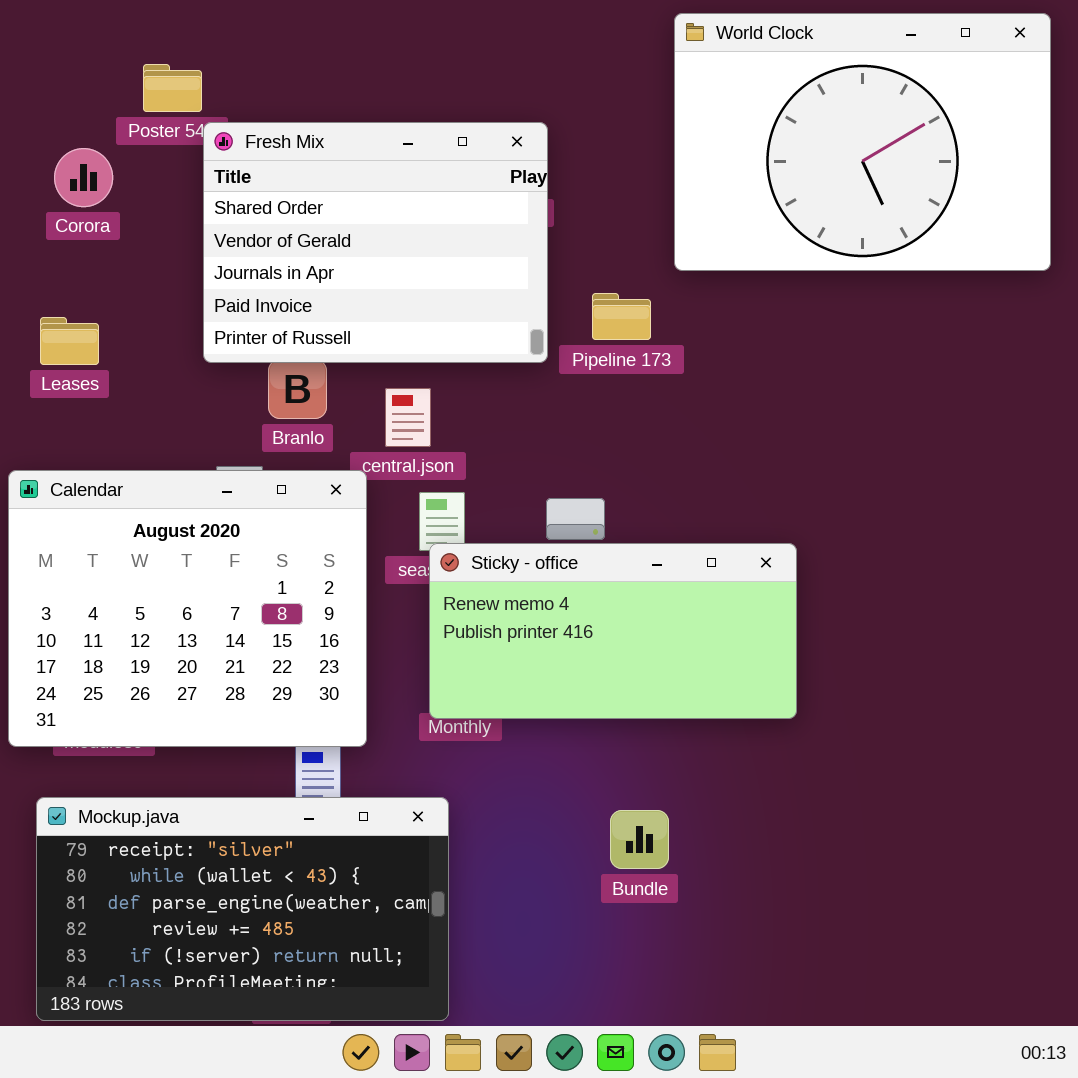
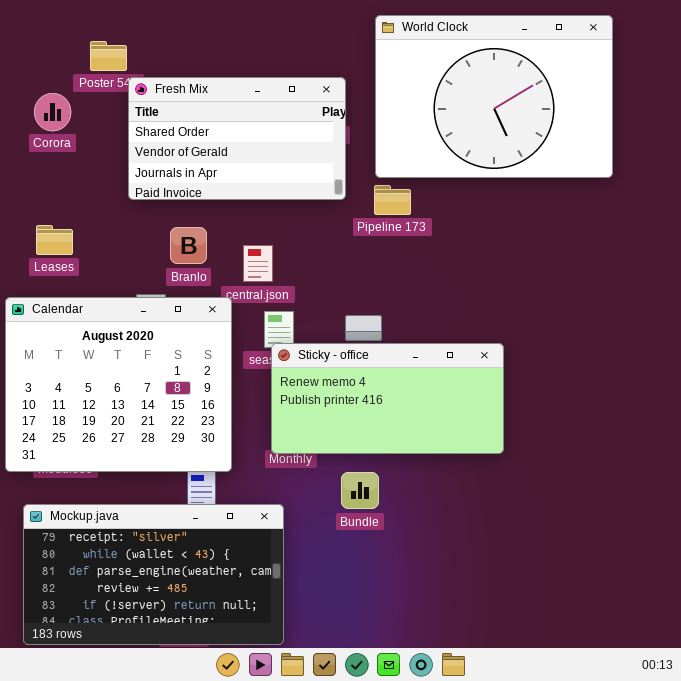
World Clock: [674,13,1051,271] -> [375,15,613,178], moved
Fresh Mix: [203,122,548,363] -> [128,77,346,200], resized
Leases: [40,317,99,365] -> [36,225,73,255], moved
Bundle: [610,810,669,869] -> [341,472,379,509], moved

